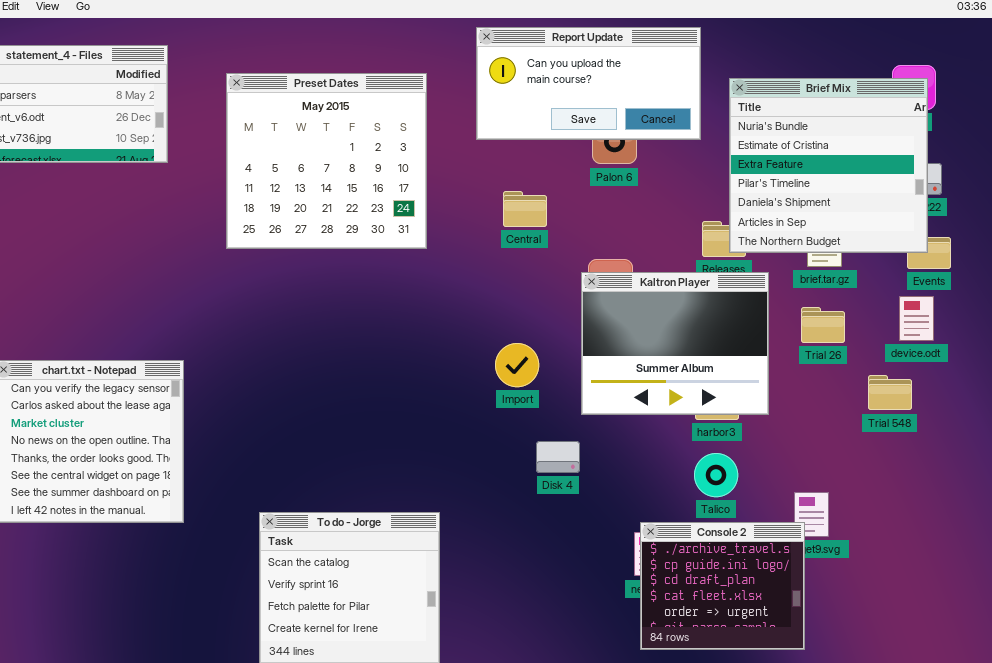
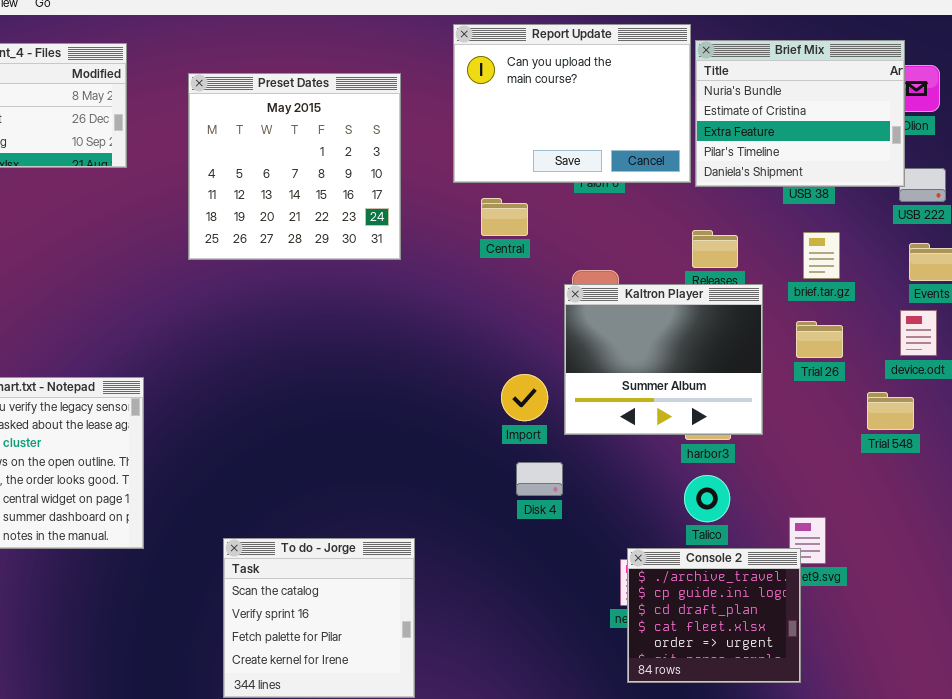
Report Update: [476,27,701,140] -> [453,24,691,183], resized
Brief Mix: [729,78,928,253] -> [695,40,905,187], moved, resized
Import: [495,343,539,387] -> [501,374,548,421], moved

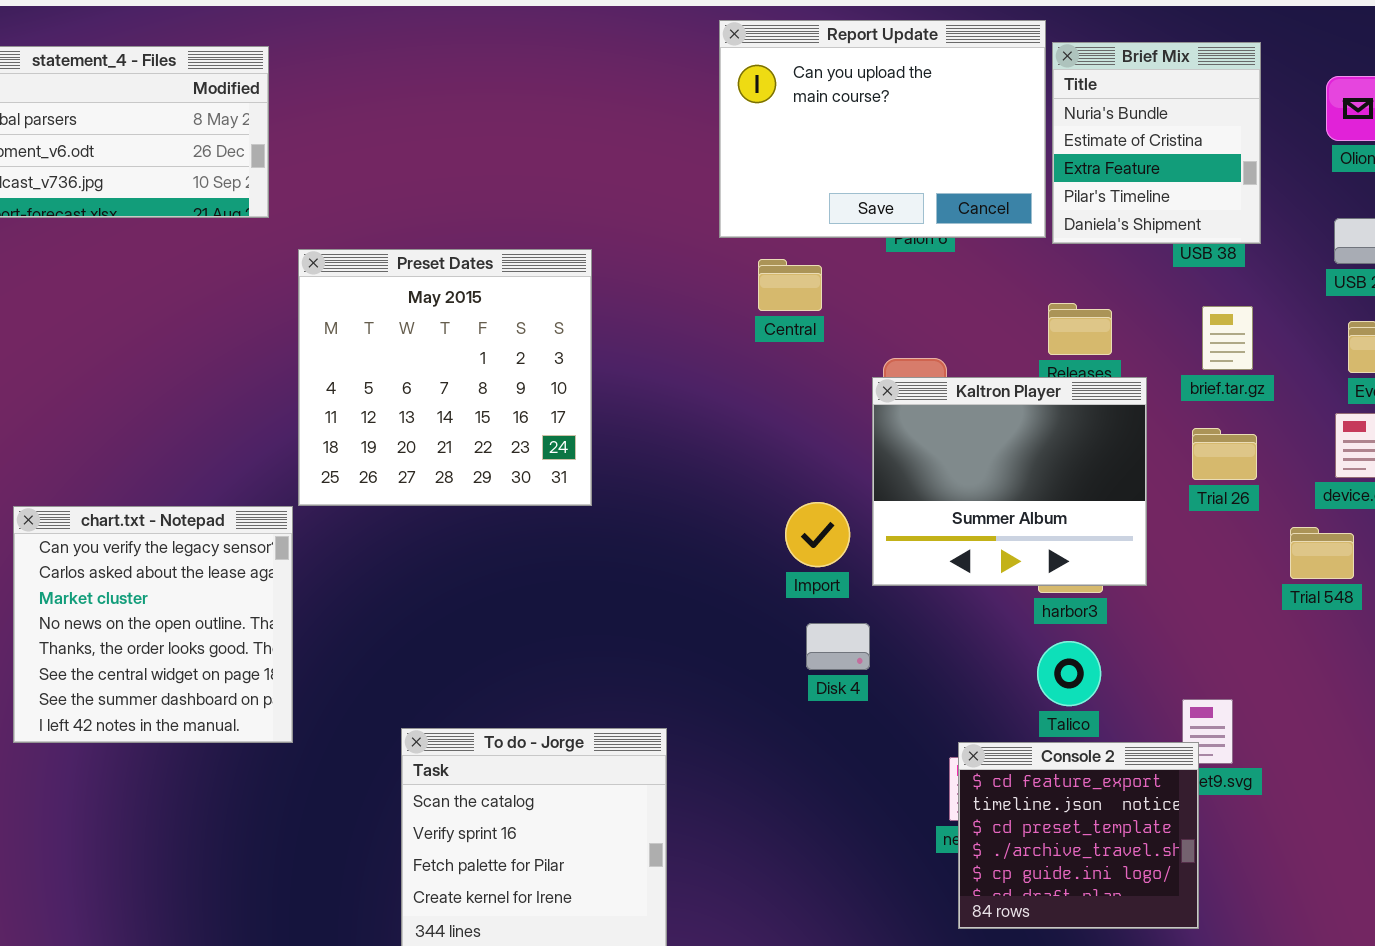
Brief Mix: [695,40,905,187] -> [1052,42,1261,244], resized
Preset Dates: [188,73,401,260] -> [298,249,592,506], moved
Console 2: [627,548,801,683] -> [958,742,1199,929], scrolled up 3 rows

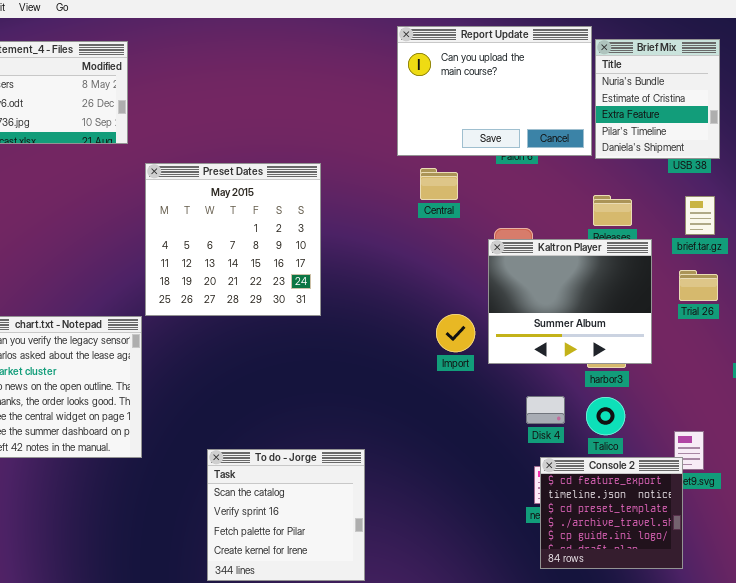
Disk 4: [806,623,870,670] -> [526,396,565,424], moved

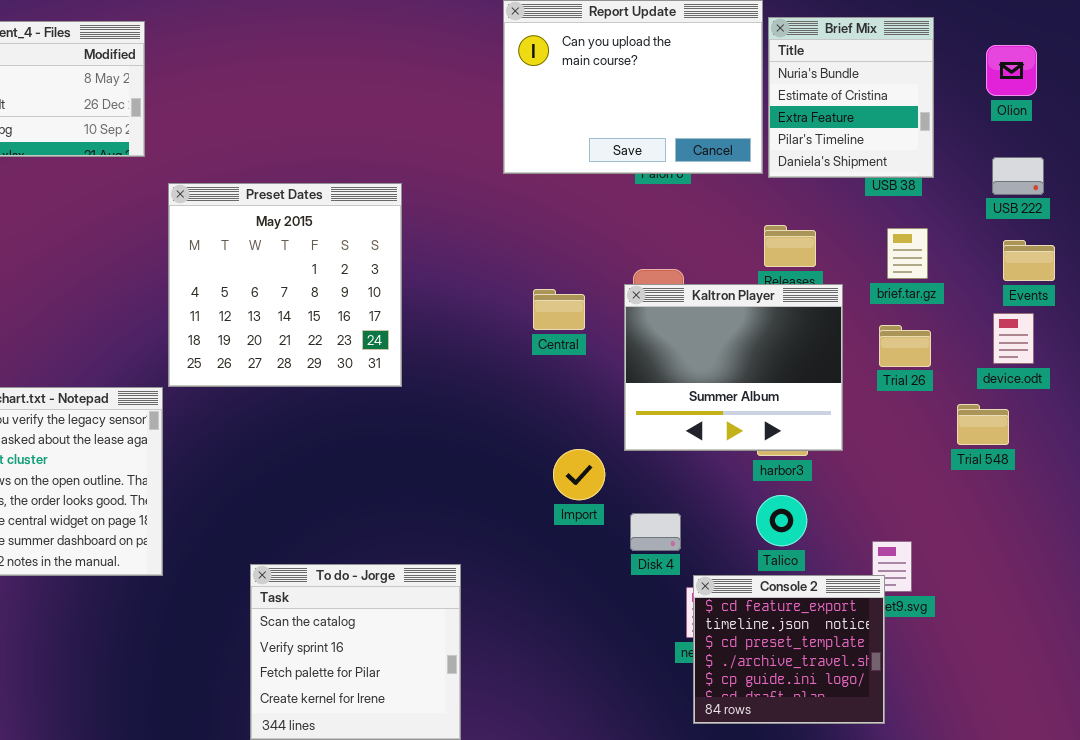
Central: [420,168,458,200] -> [533,289,585,330], moved
Import: [436,314,475,352] -> [553,449,605,500], moved
Disk 4: [526,396,565,424] -> [630,513,681,551], moved

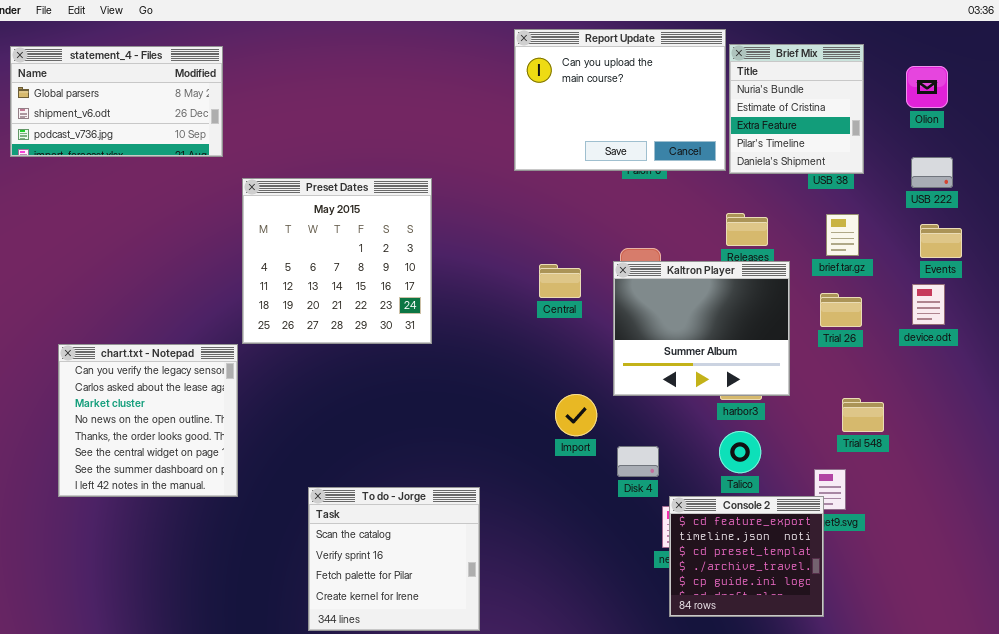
Trial 548: [957,404,1009,445] -> [842,398,884,432], moved

